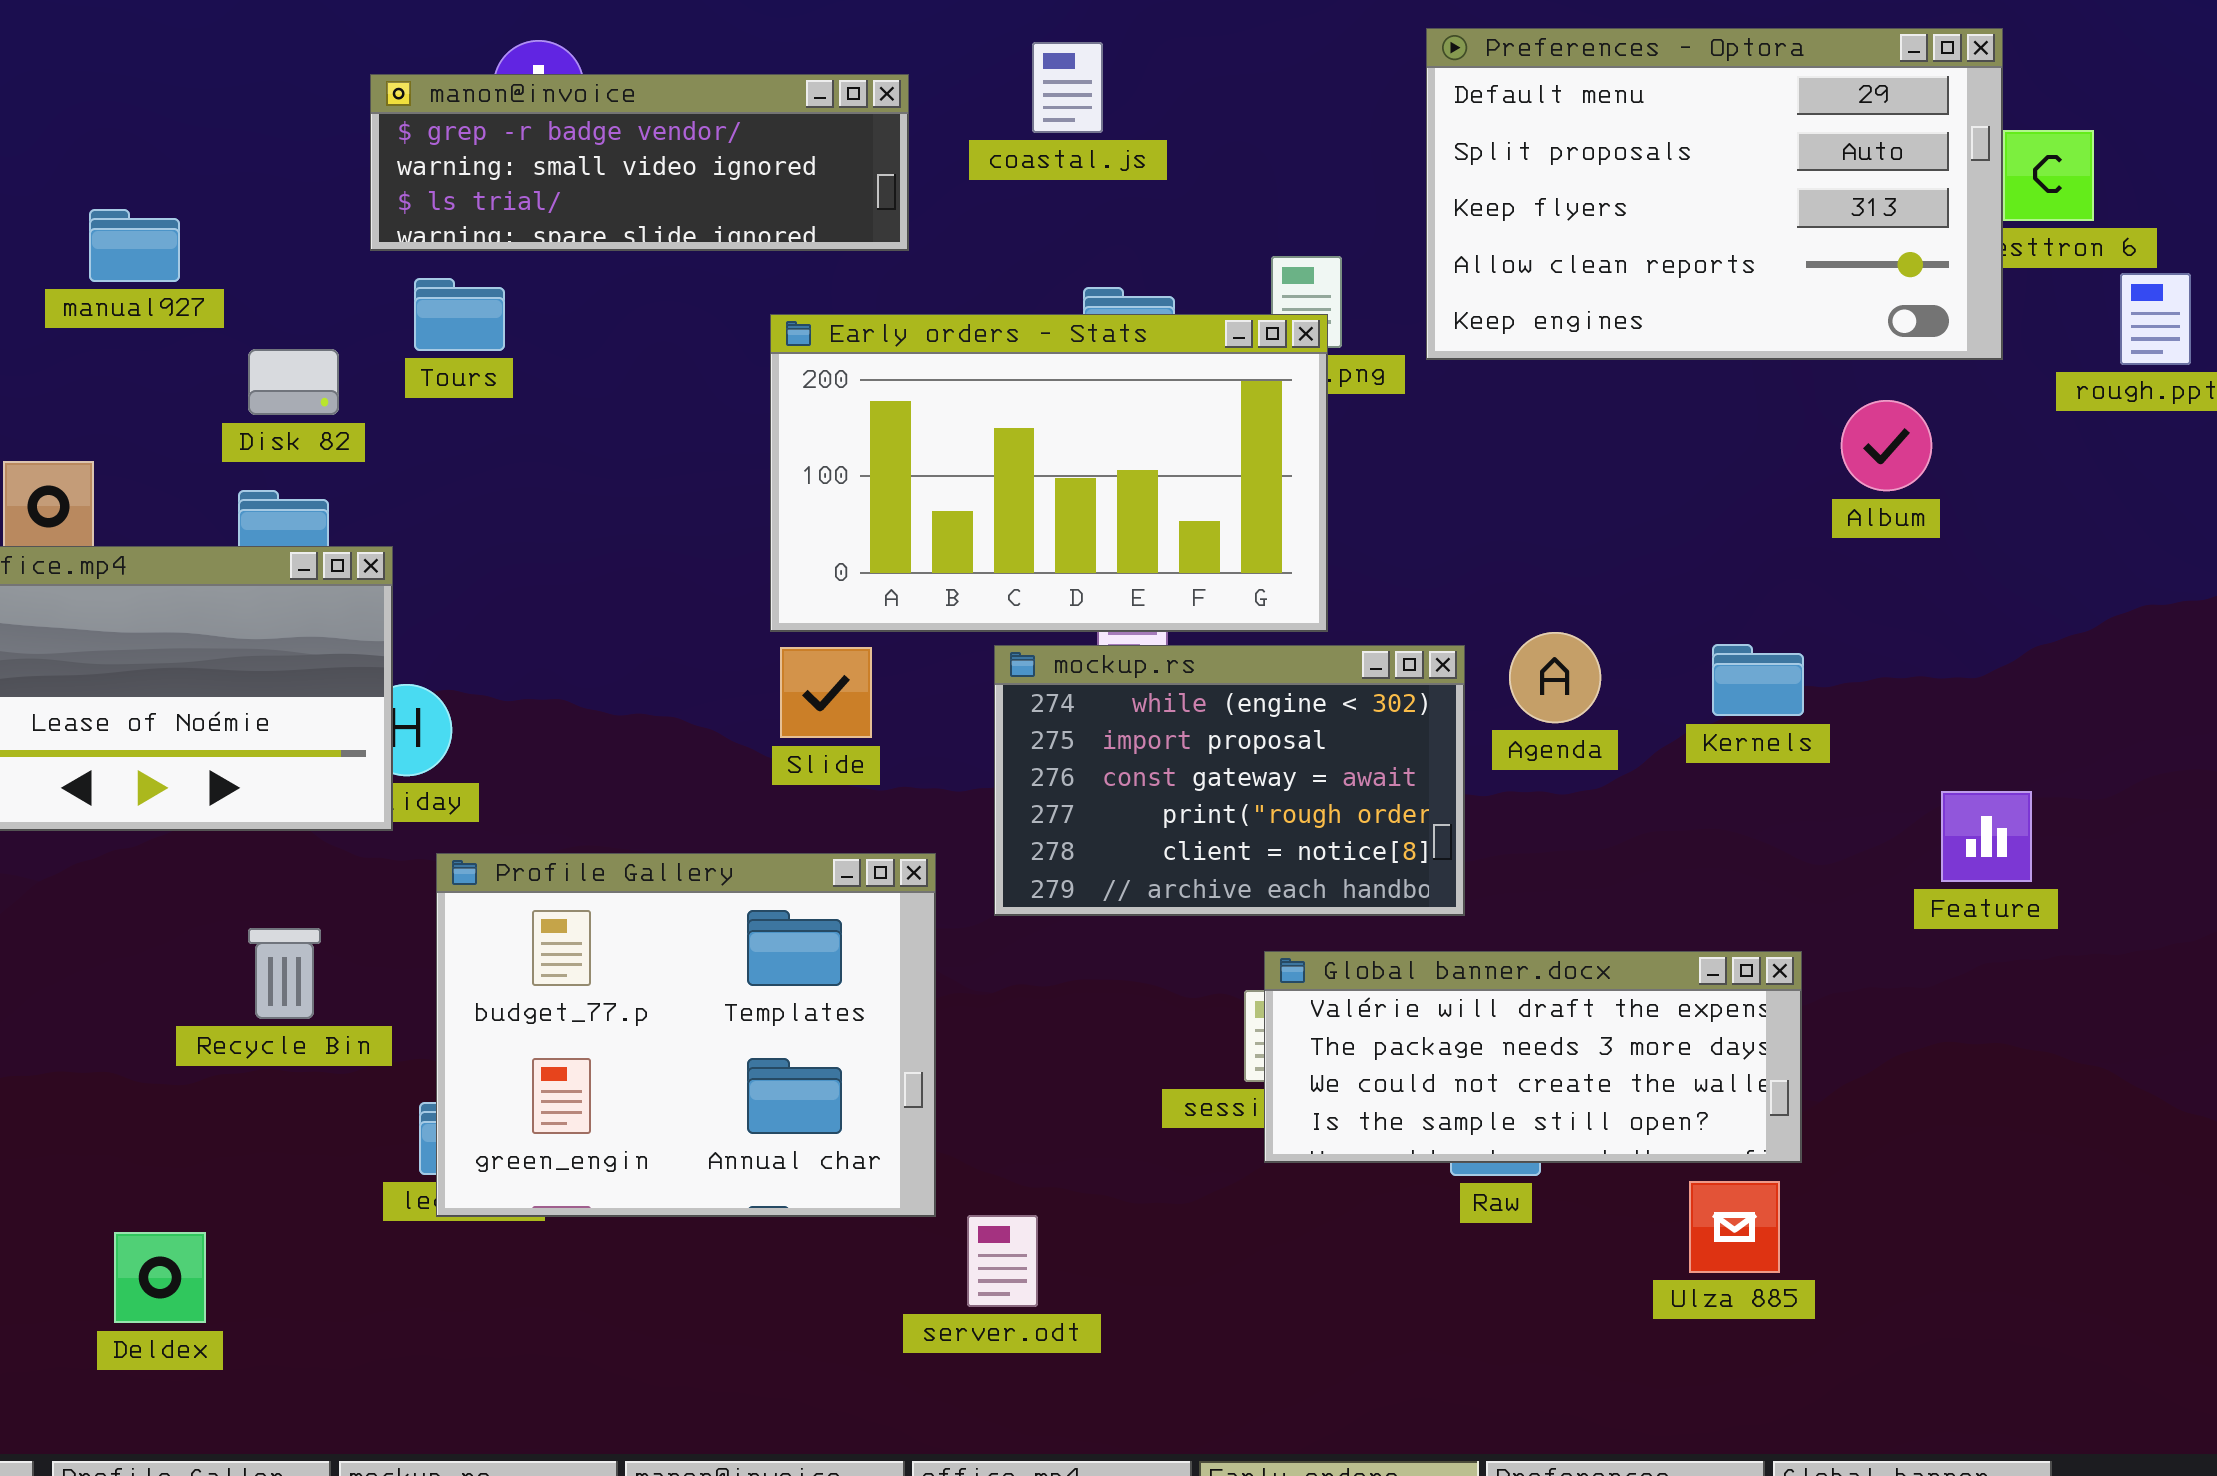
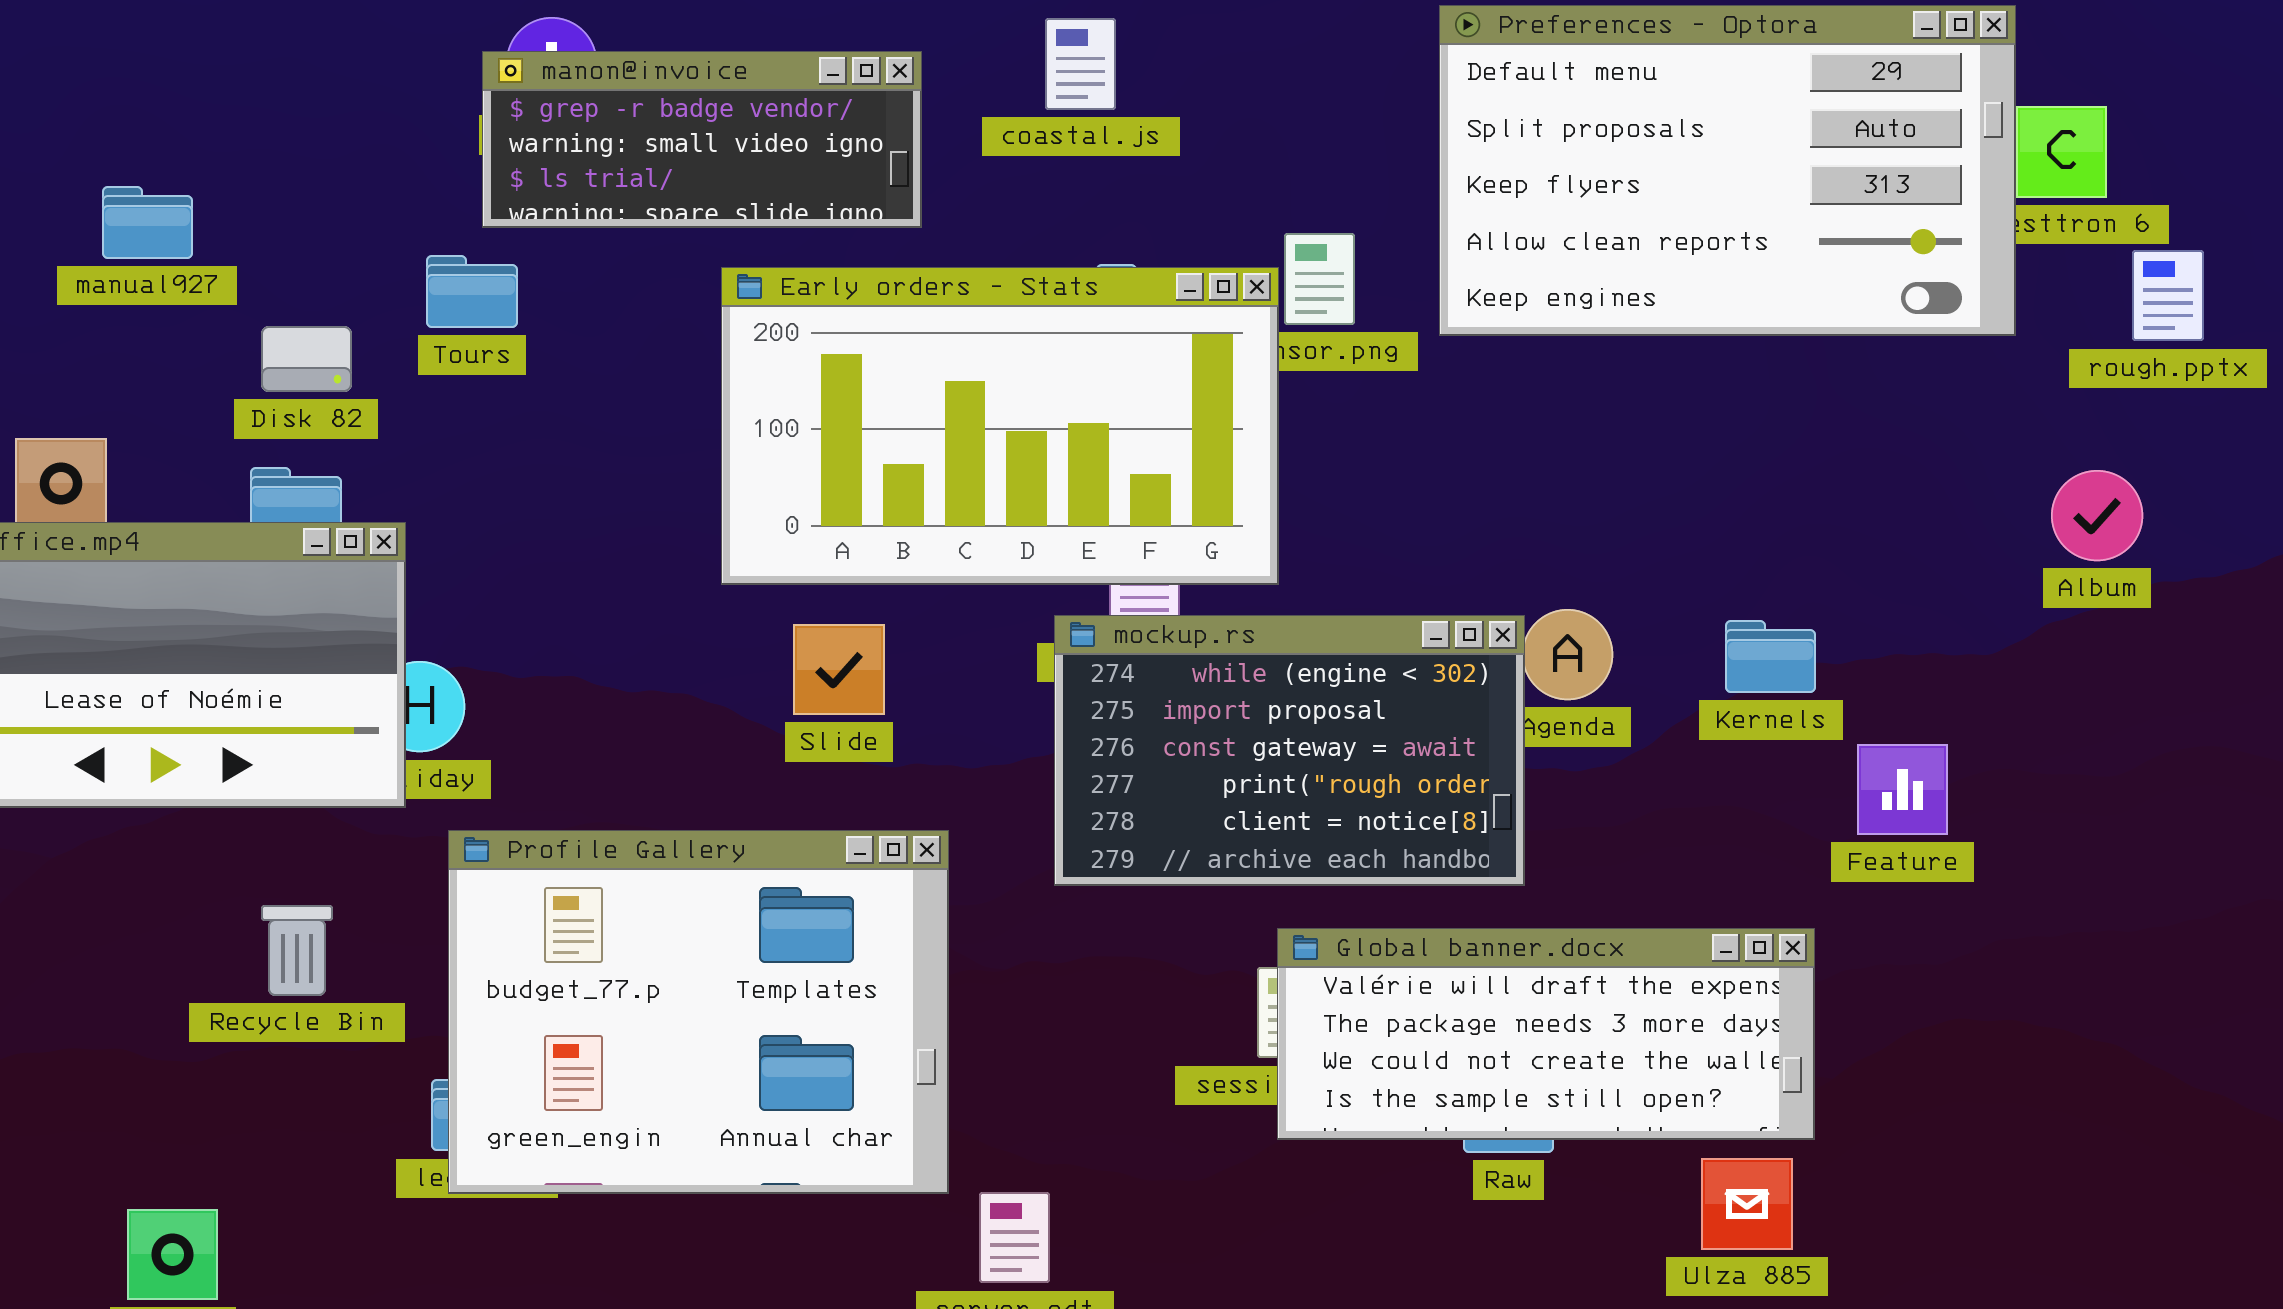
manon@invoice: [370,74,909,251] -> [482,51,922,228], resized
Early orders - Stats: [770,314,1328,632] -> [721,267,1279,585], moved
Album: [1841,400,1932,491] -> [2051,470,2143,561], moved
mockup.rs: [994,645,1465,916] -> [1054,615,1525,886], moved
Feature: [1941,791,2032,882] -> [1857,744,1948,835], moved

